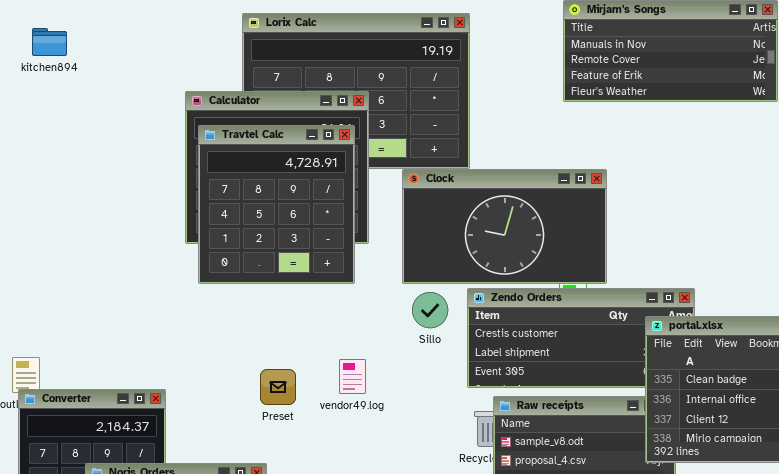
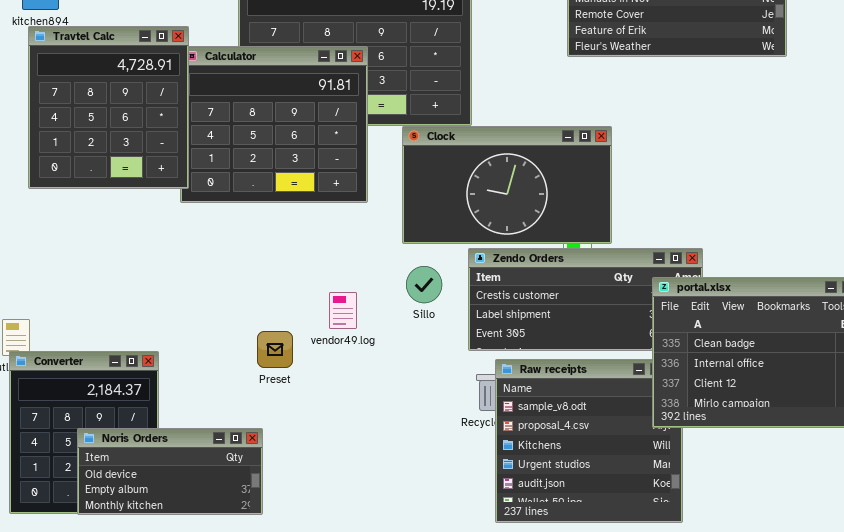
Travtel Calc: [198,125,355,284] -> [28,26,189,189], moved
Sillo: [412,292,448,328] -> [406,266,442,303], moved
vendor49.log: [339,359,366,394] -> [329,292,357,329], moved

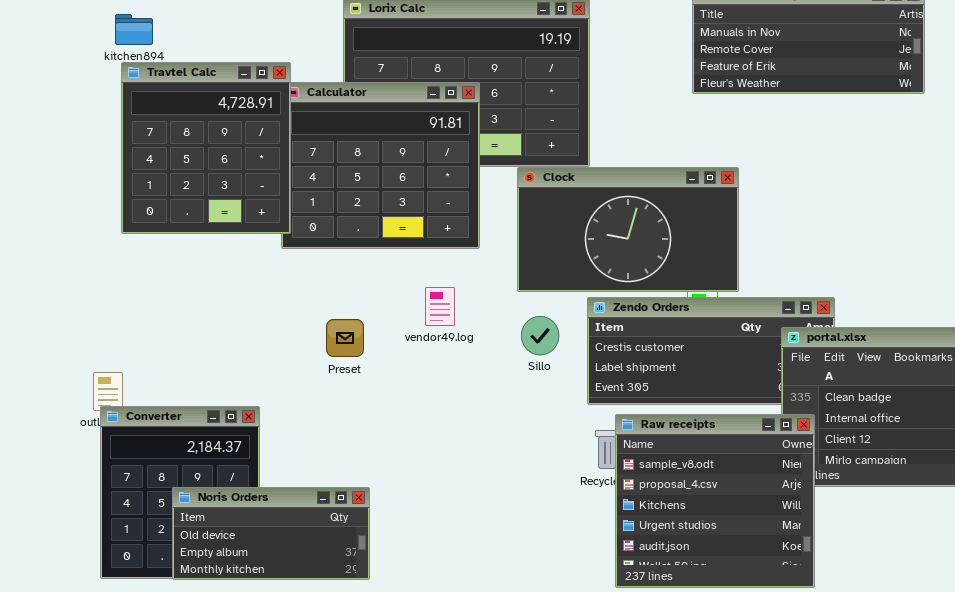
vendor49.log: [329,292,357,329] -> [425,287,455,326], moved
Preset: [257,331,293,368] -> [326,319,364,357], moved
Raw receipts: [495,359,683,523] -> [615,414,815,588], raised

